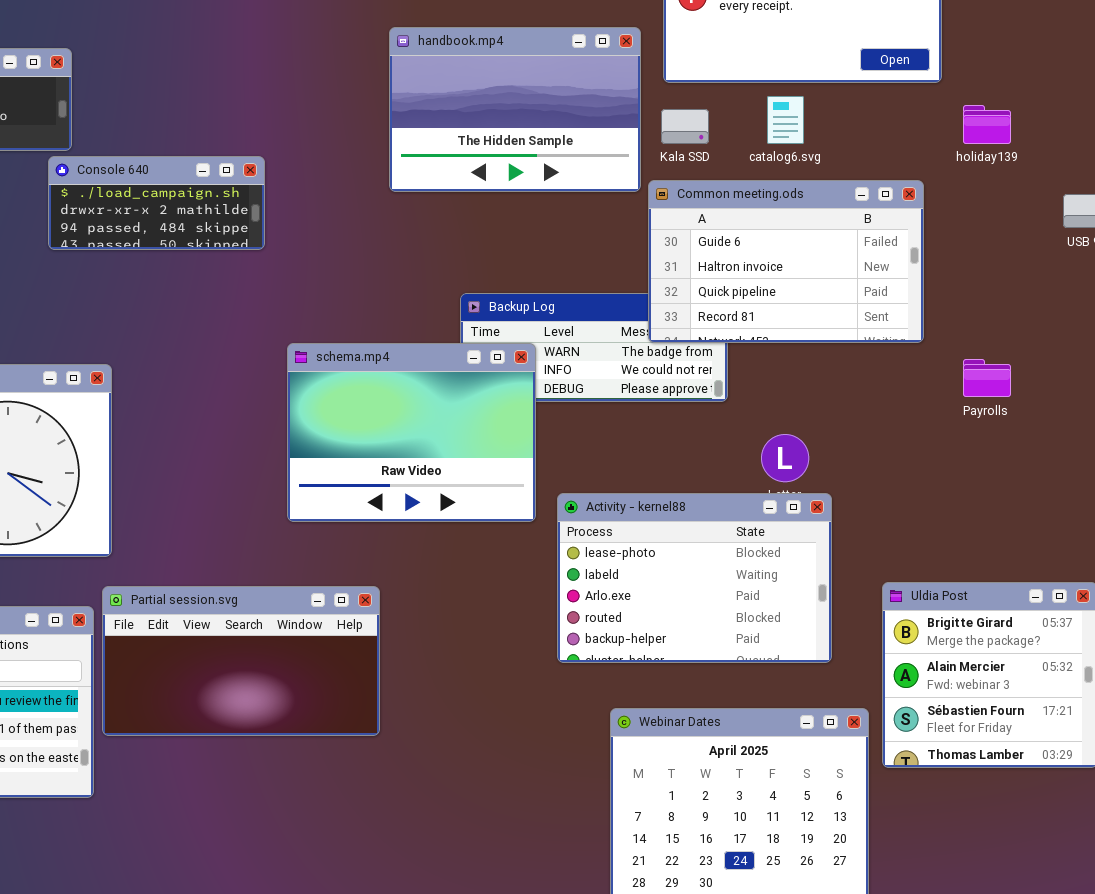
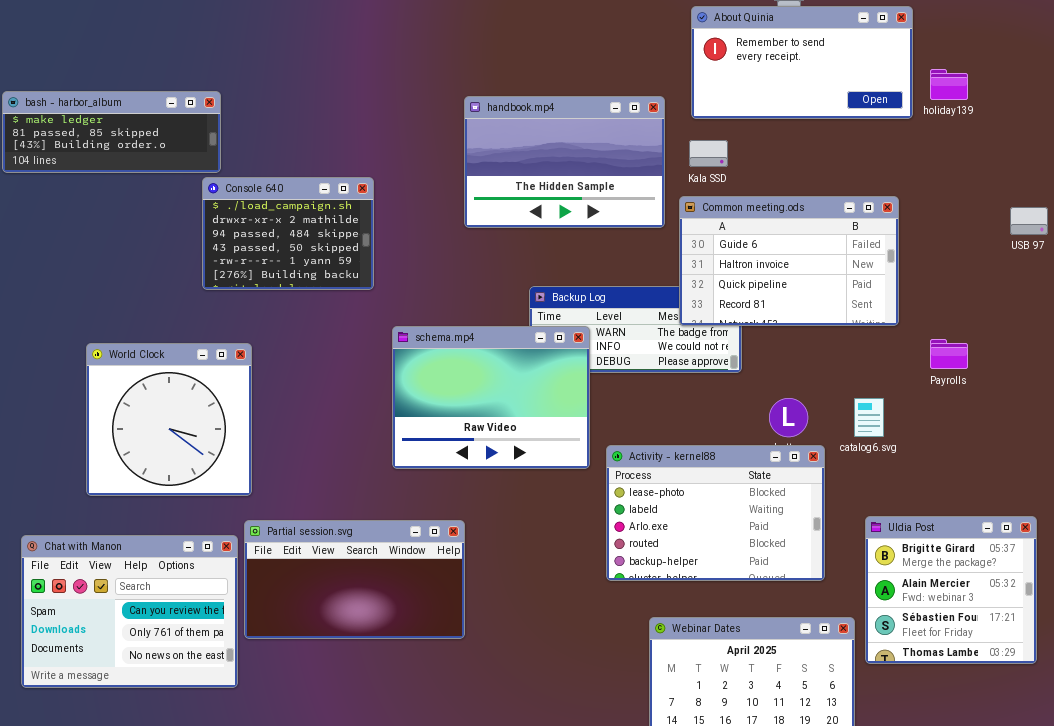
handbook.mp4: [389,27,641,192] -> [464,96,665,228], moved
catalog6.svg: [767,96,804,144] -> [854,398,884,437], moved
holiday139: [963,105,1011,144] -> [930,69,968,100], moved
Console 640: [48,156,265,250] -> [202,177,374,290], resized

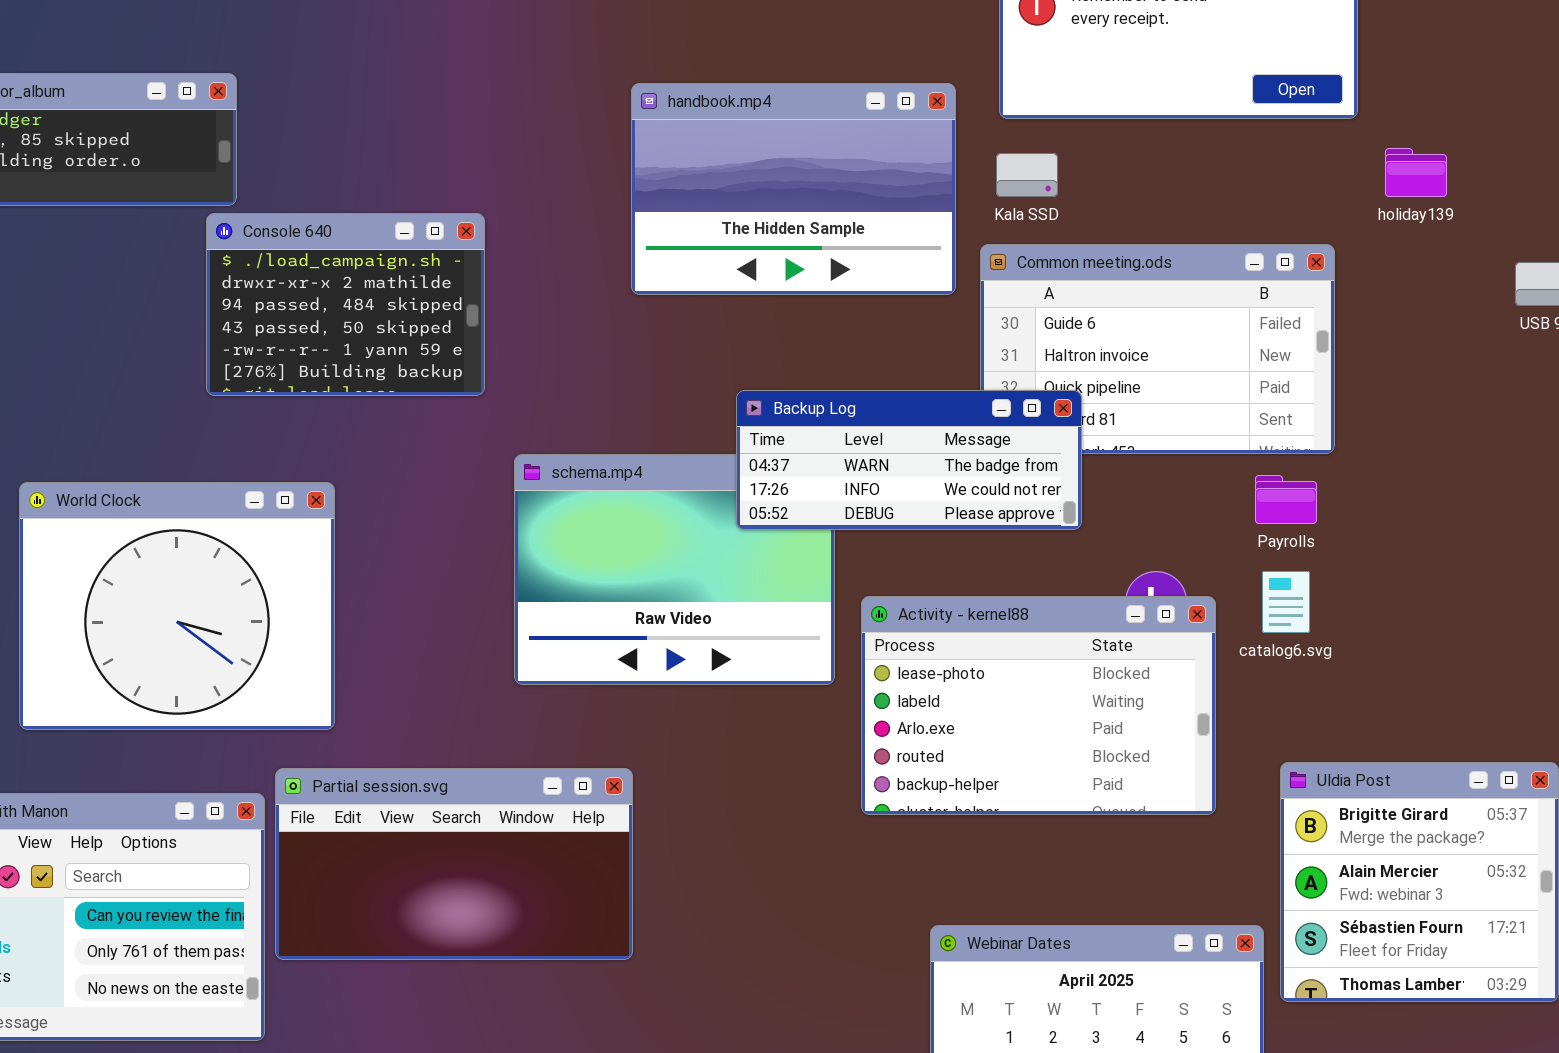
holiday139: [930,69,968,100] -> [1385,148,1447,197], moved
Backup Log: [529,286,742,373] -> [736,390,1082,530], raised
Payrolls: [930,339,968,369] -> [1255,475,1317,524], moved
World Clock: [86,343,252,496] -> [19,482,335,730], resized
Activity - kernel88: [606,445,825,581] -> [861,596,1216,815], moved

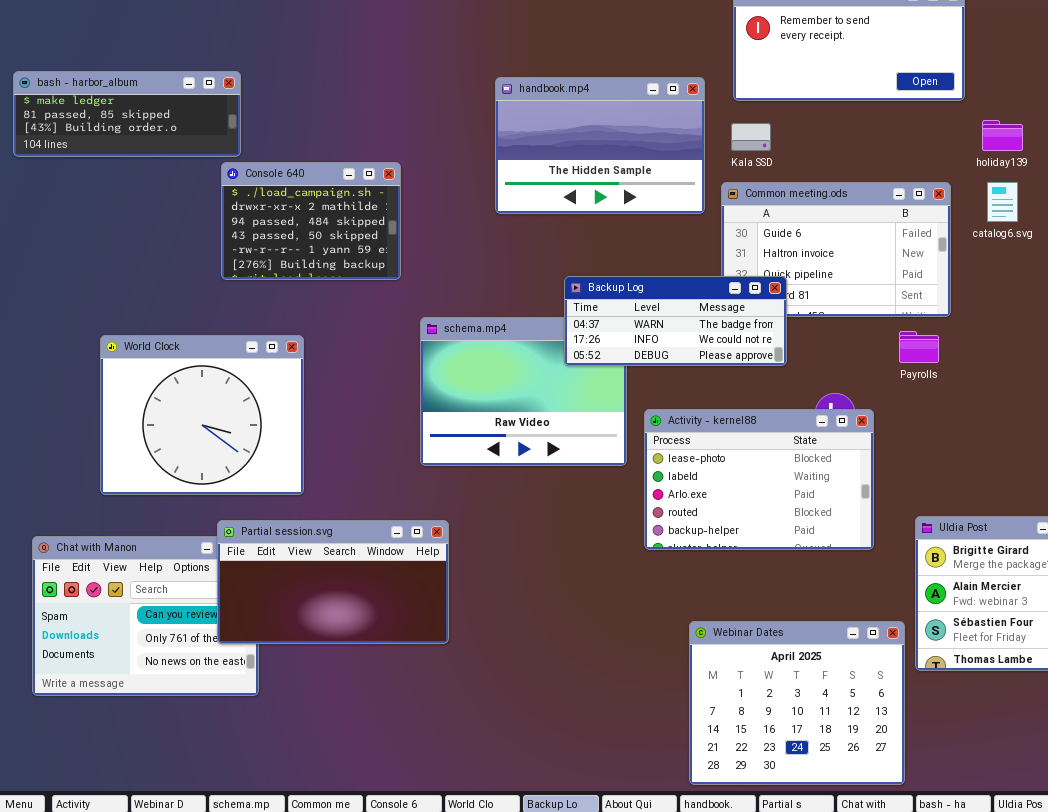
catalog6.svg: [1262,571,1310,633] -> [987,182,1018,222], moved
Partial session.svg: [275,768,633,960] -> [217,520,449,644], moved

